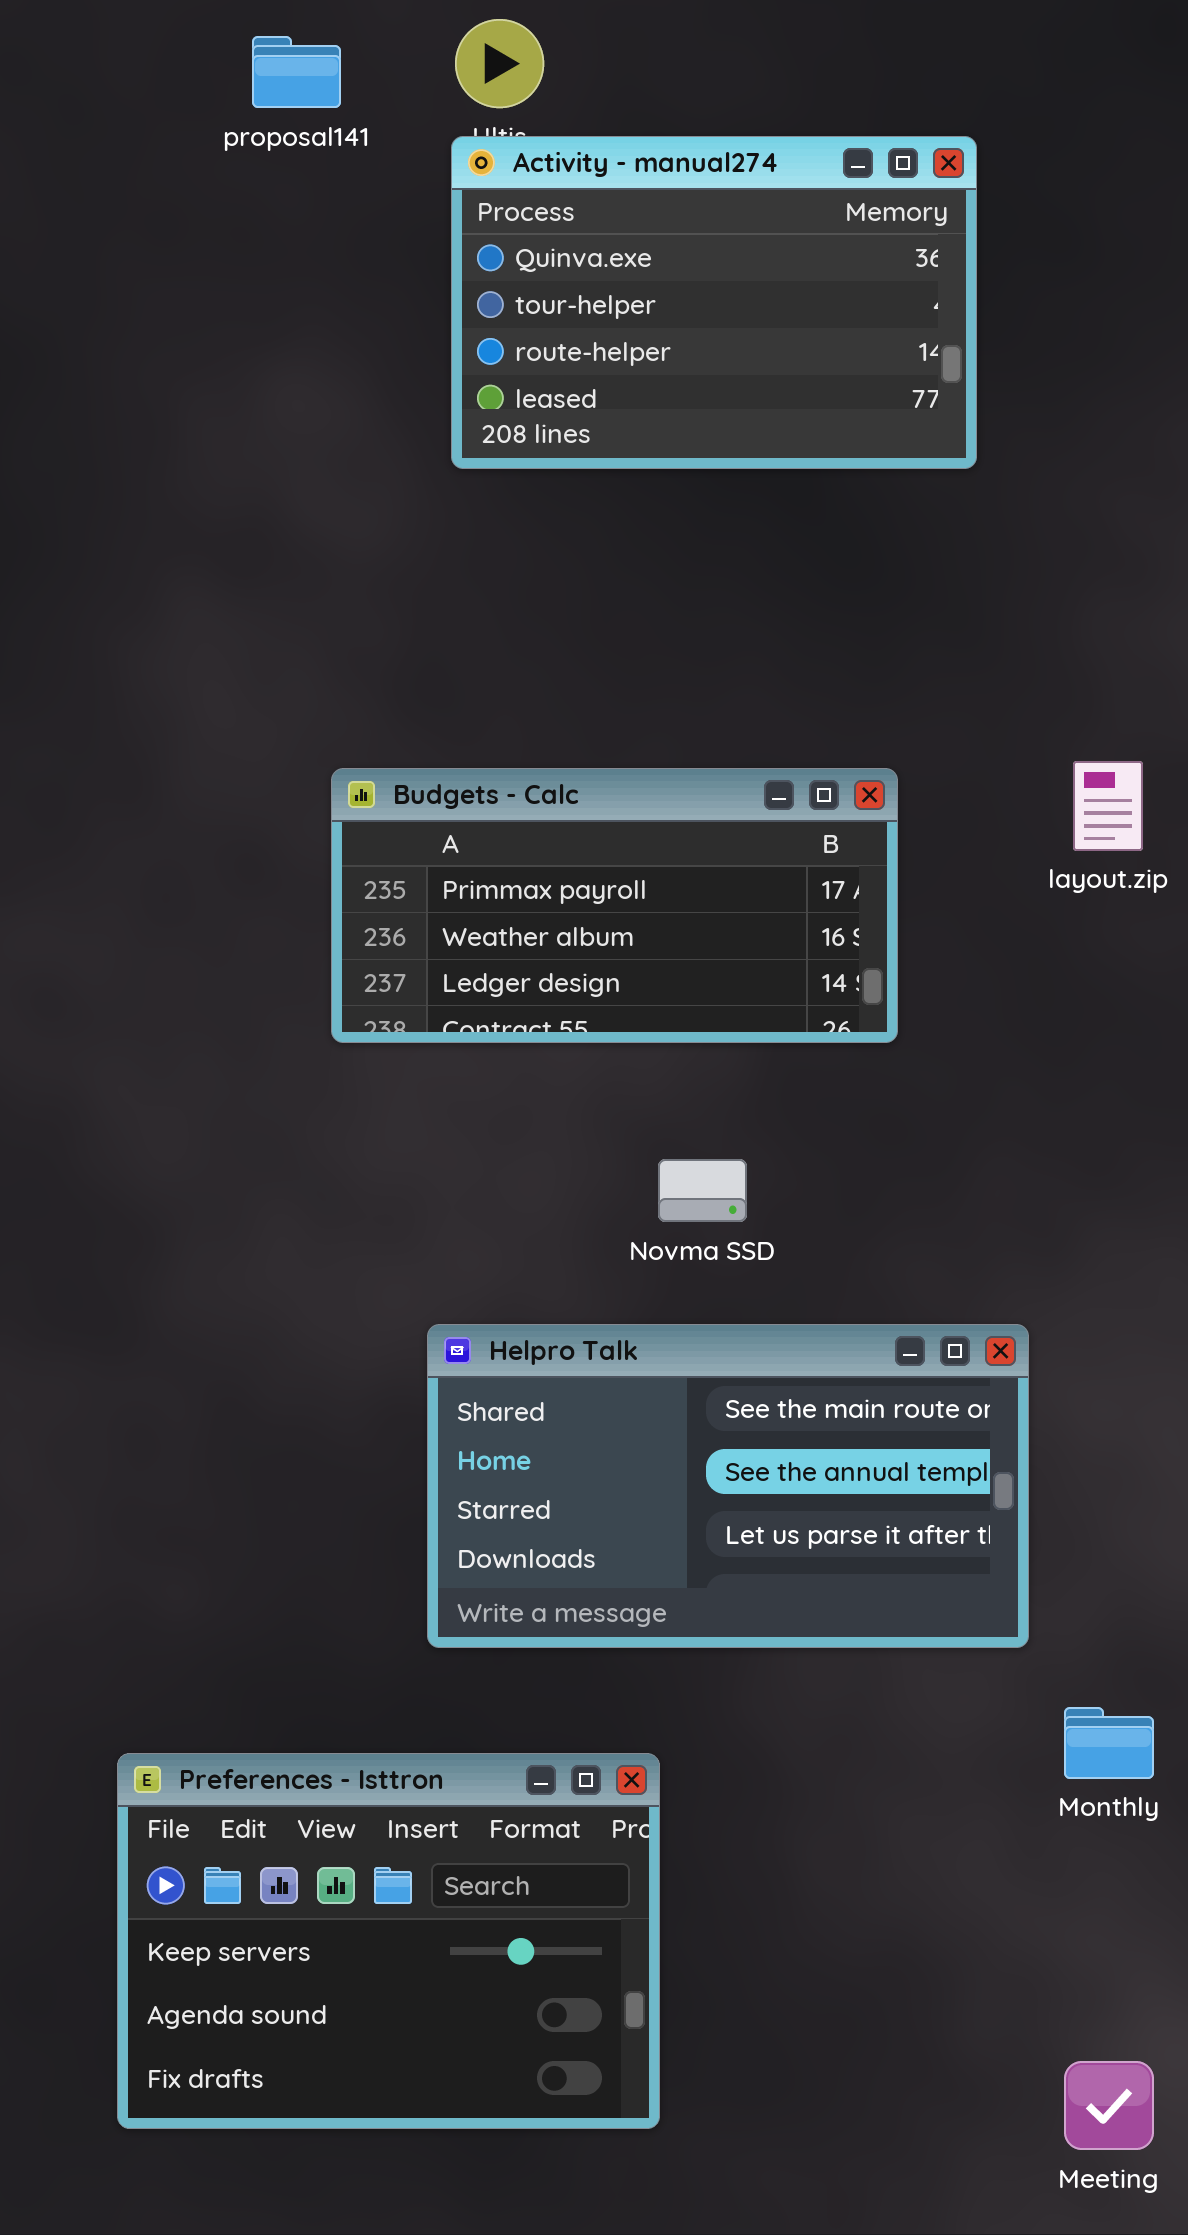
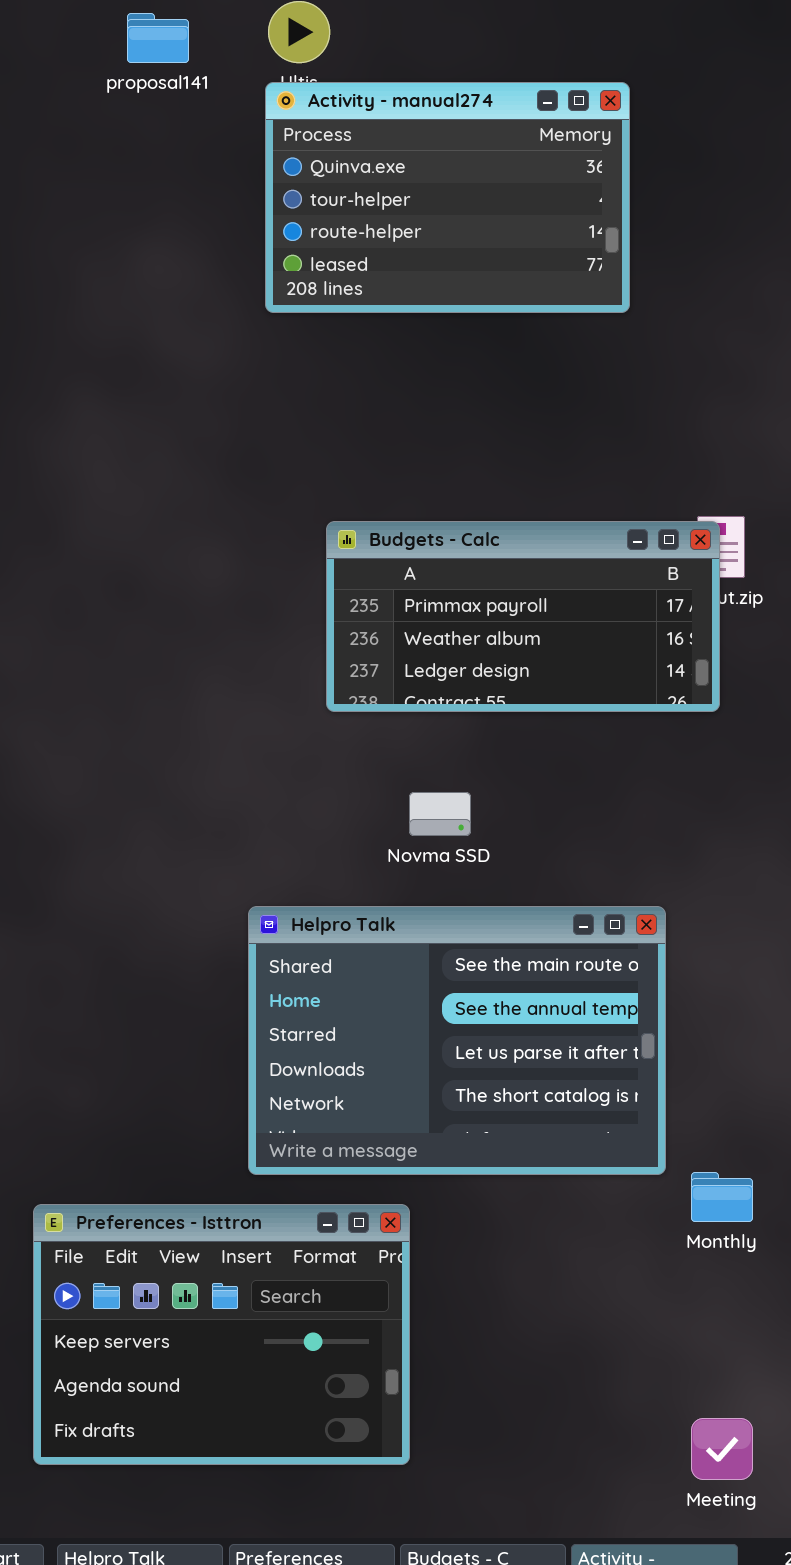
Budgets - Calc: [331,768,898,1043] -> [326,521,720,712], moved
Helpro Talk: [427,1324,1029,1648] -> [248,906,666,1175], resized

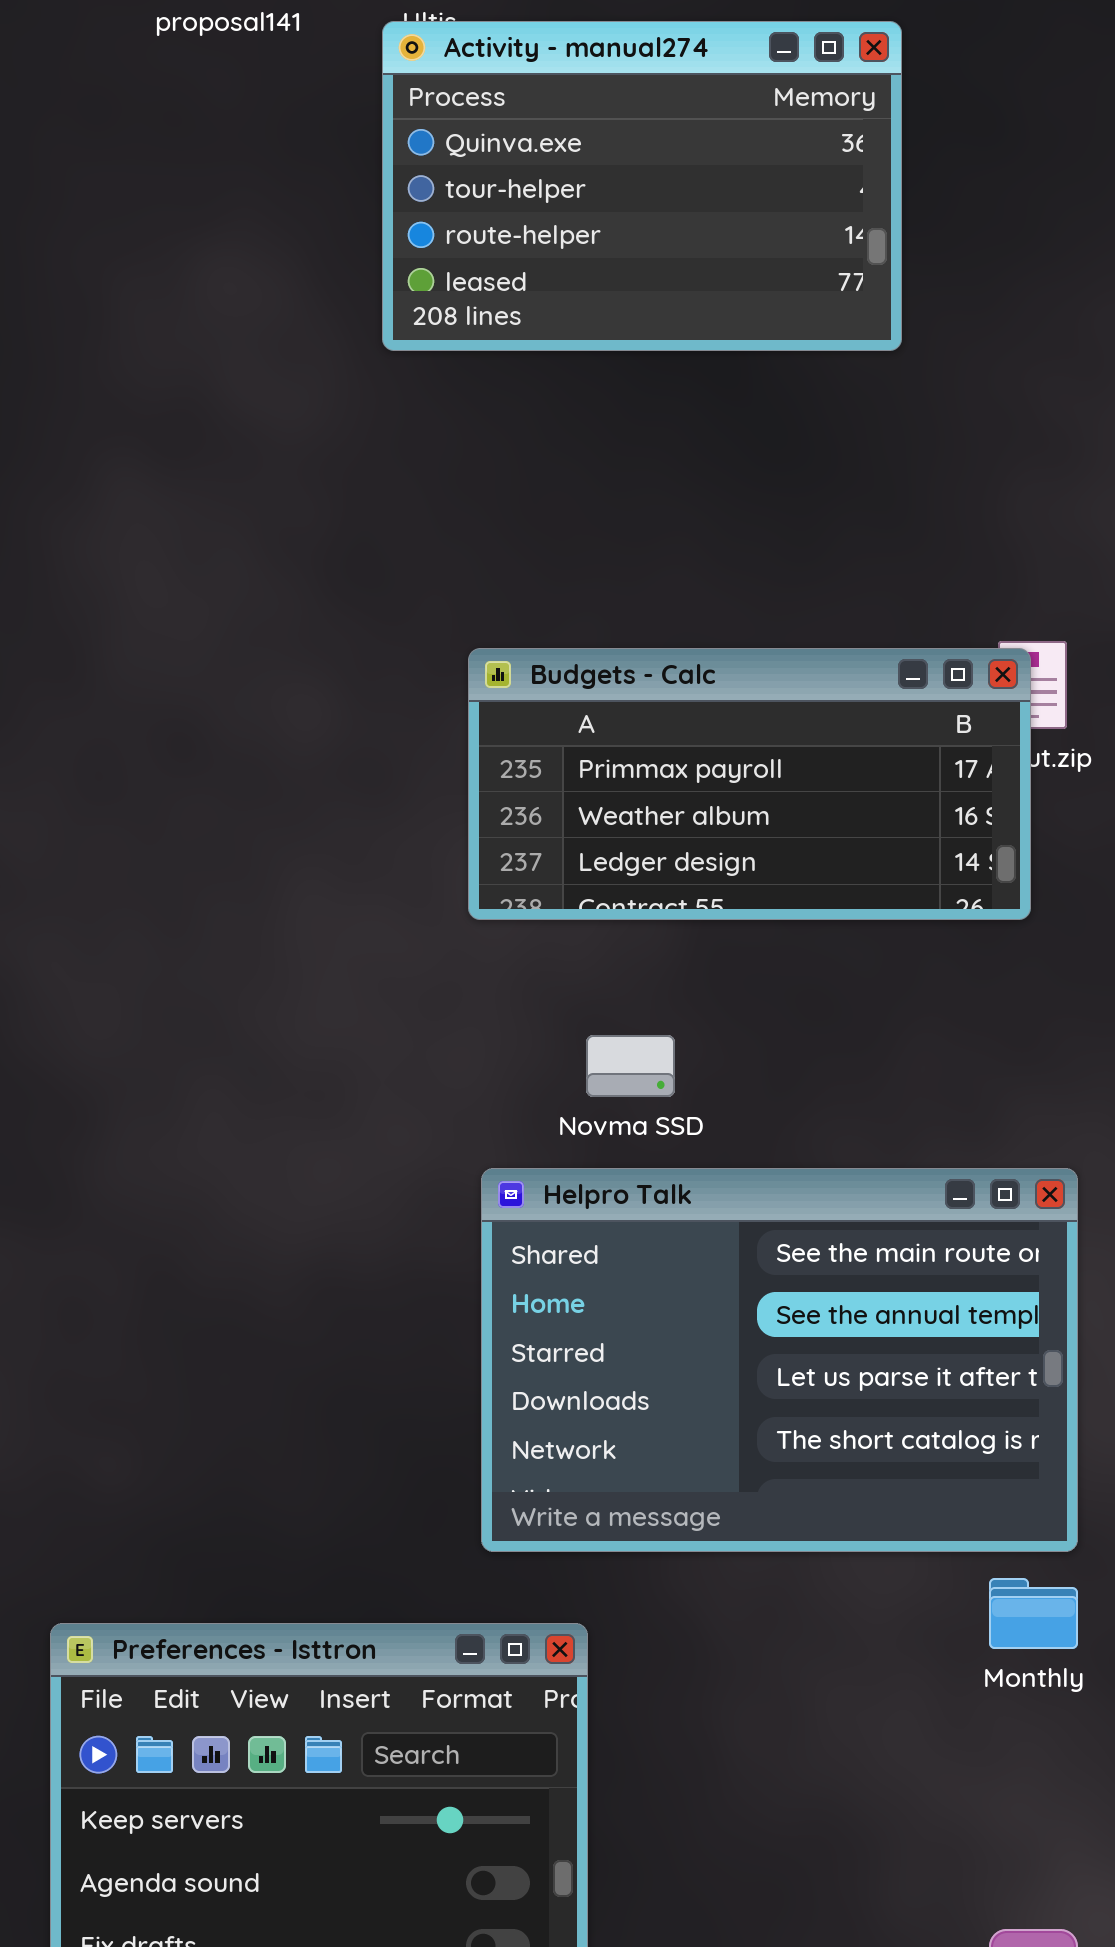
Helpro Talk: [248,906,666,1175] -> [481,1168,1078,1552], moved

